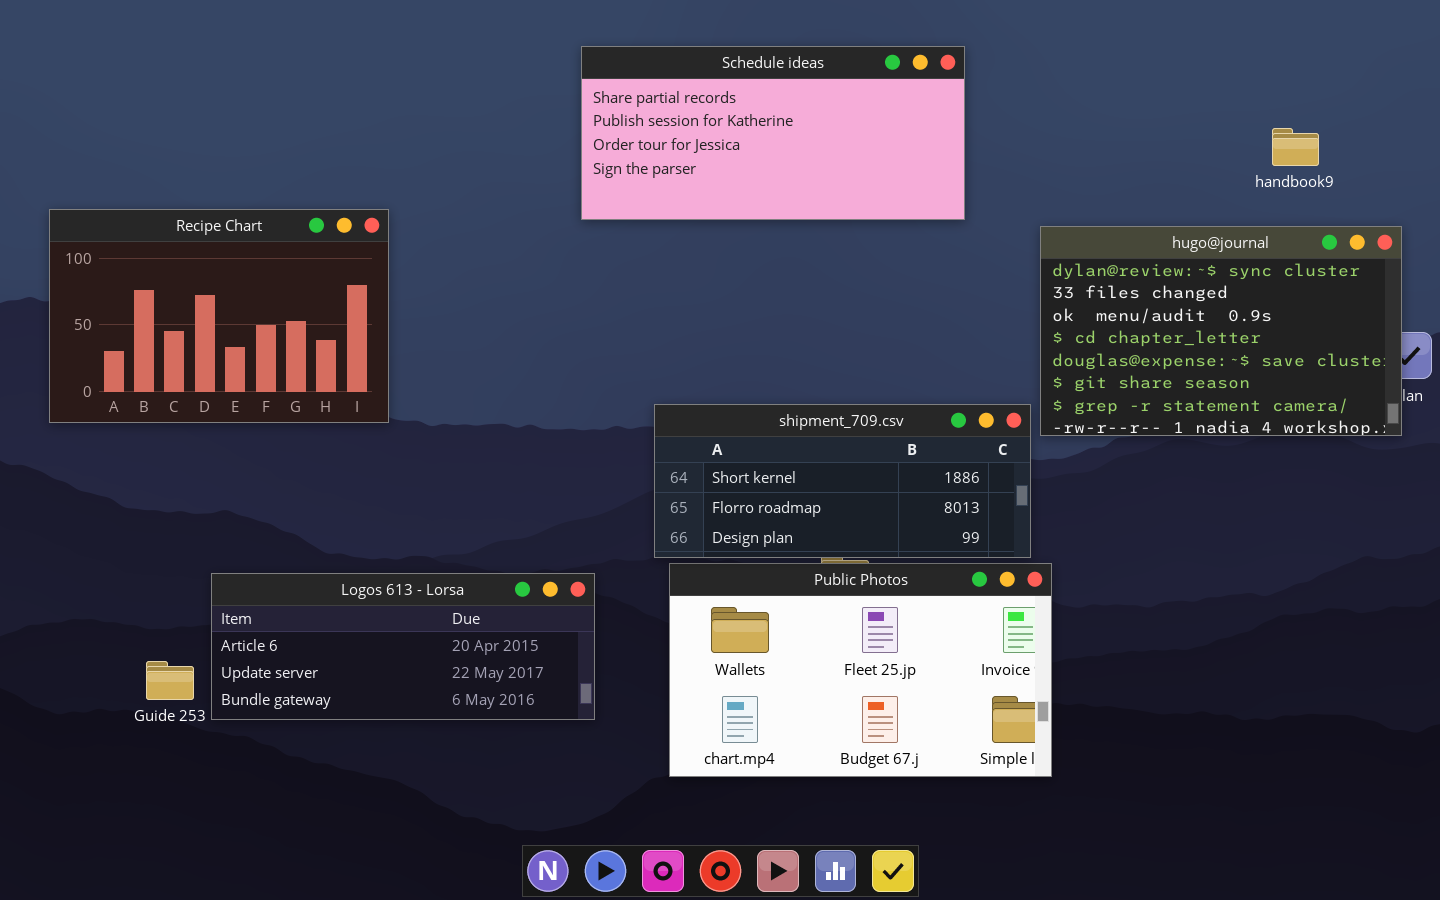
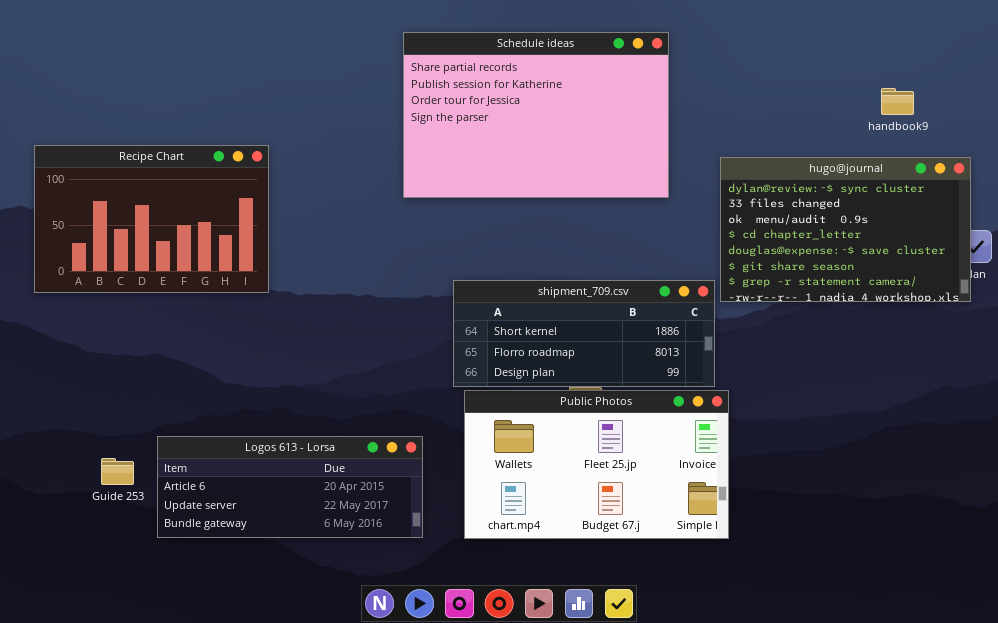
Schedule ideas: [581,46,965,220] -> [403,32,669,198], resized
Logos 613 - Lorsa: [211,573,595,720] -> [157,436,423,538], moved

